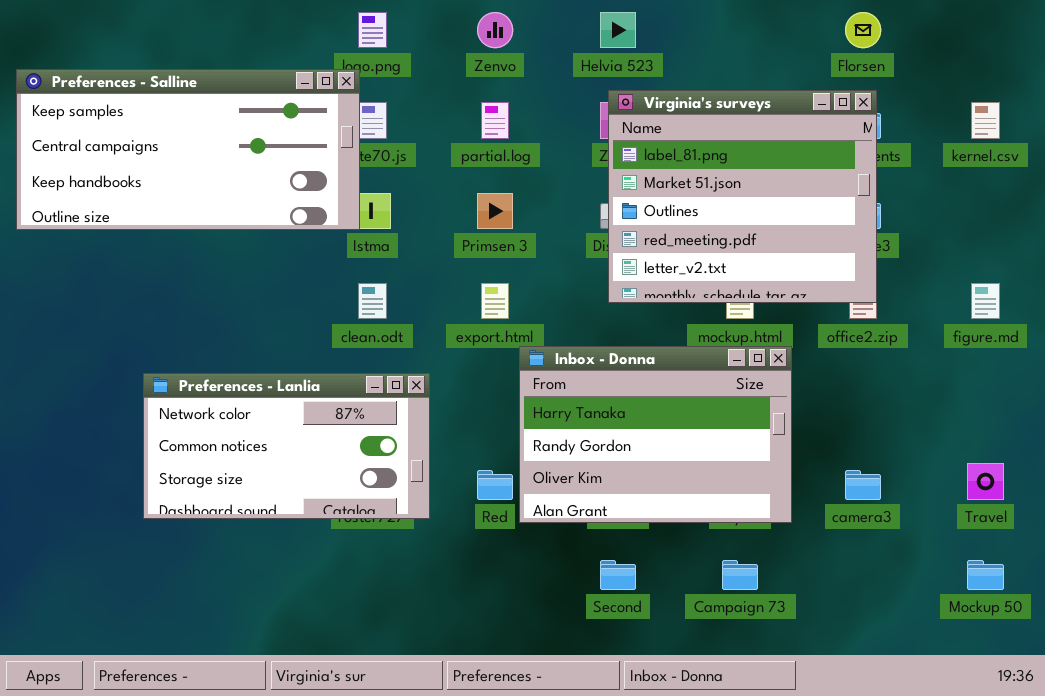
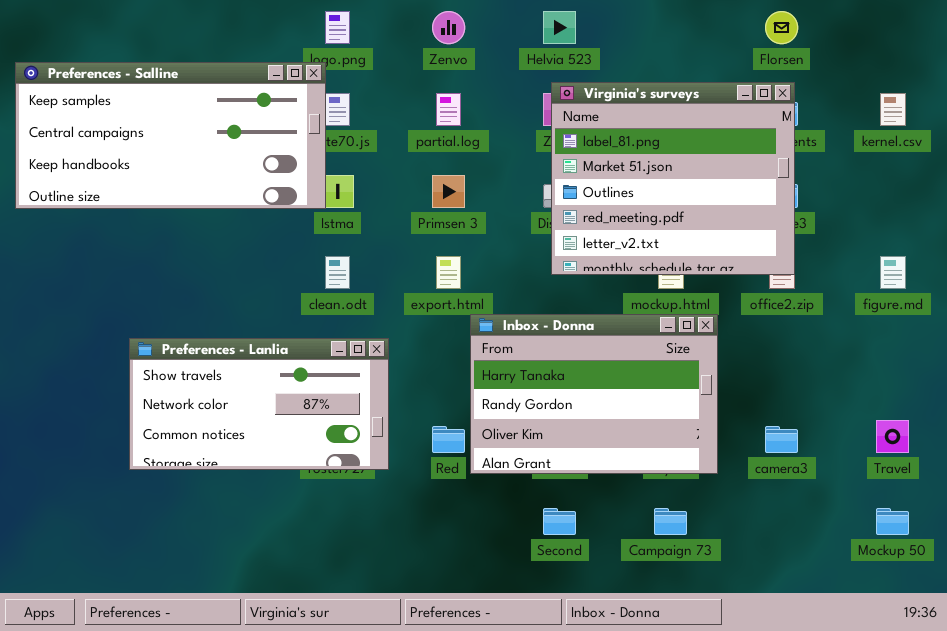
Preferences - Lanlia: [143,373,430,519] -> [129,338,389,470], scrolled up 1 row

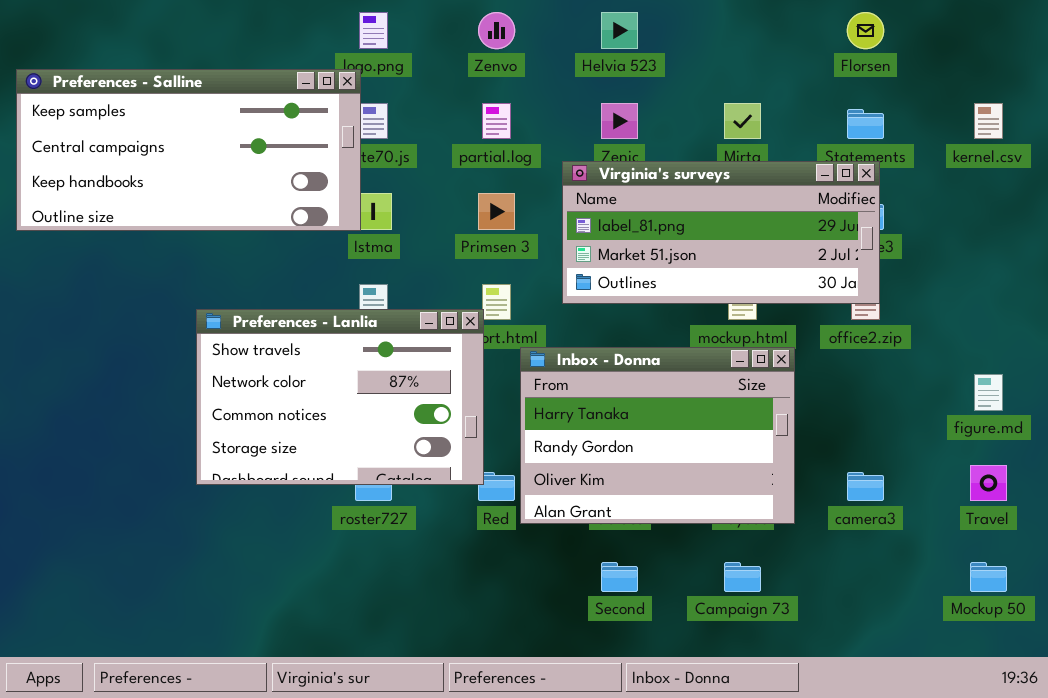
Virginia's surveys: [551,82,795,275] -> [562,161,880,304], resized
figure.md: [880,256,906,289] -> [974,374,1003,411], moved
Preferences - Lanlia: [129,338,389,470] -> [196,309,484,485], moved, resized

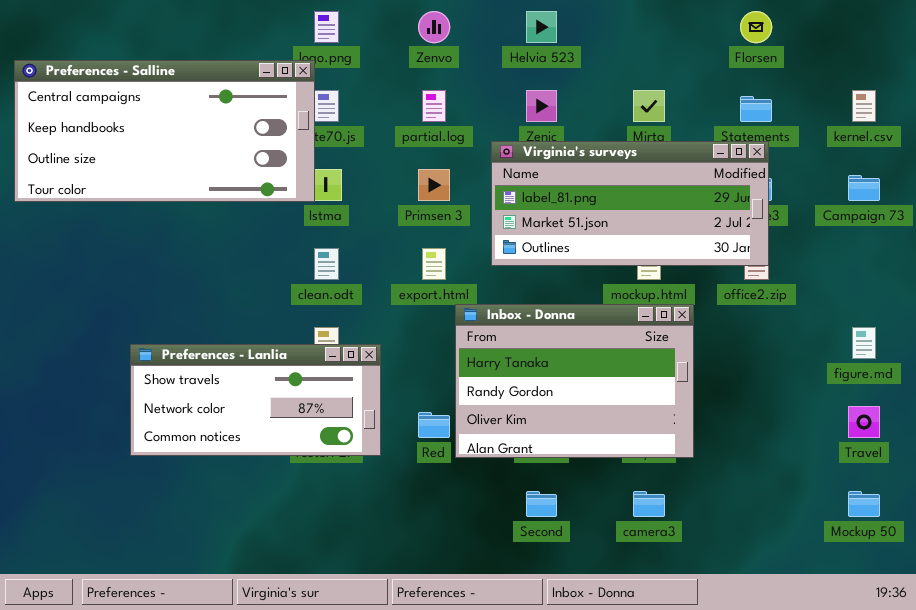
Preferences - Salline: [16,69,361,231] -> [14,60,315,202], scrolled down 1 row
Preferences - Lanlia: [196,309,484,485] -> [130,344,381,456], moved, resized
camera3: [847,472,884,501] -> [633,491,665,517], moved
Campaign 73: [724,562,761,592] -> [848,175,880,201], moved

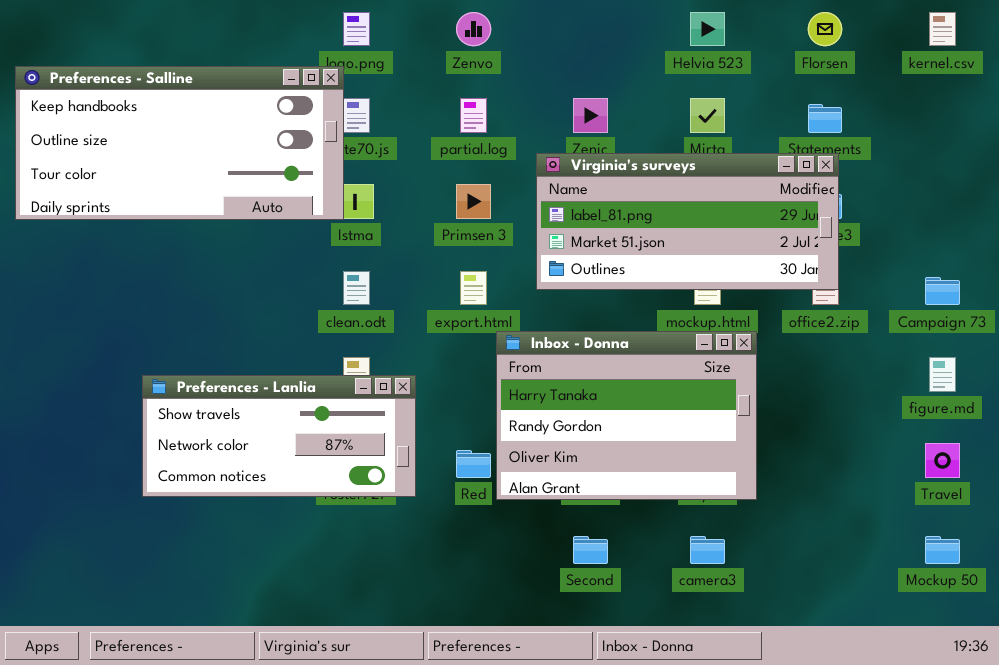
Helvia 523: [526,11,557,43] -> [690,12,725,46], moved
Preferences - Salline: [14,60,315,202] -> [15,66,344,220], scrolled down 1 row
kernel.csv: [852,90,876,122] -> [929,12,956,46], moved
Campaign 73: [848,175,880,201] -> [925,277,960,305], moved

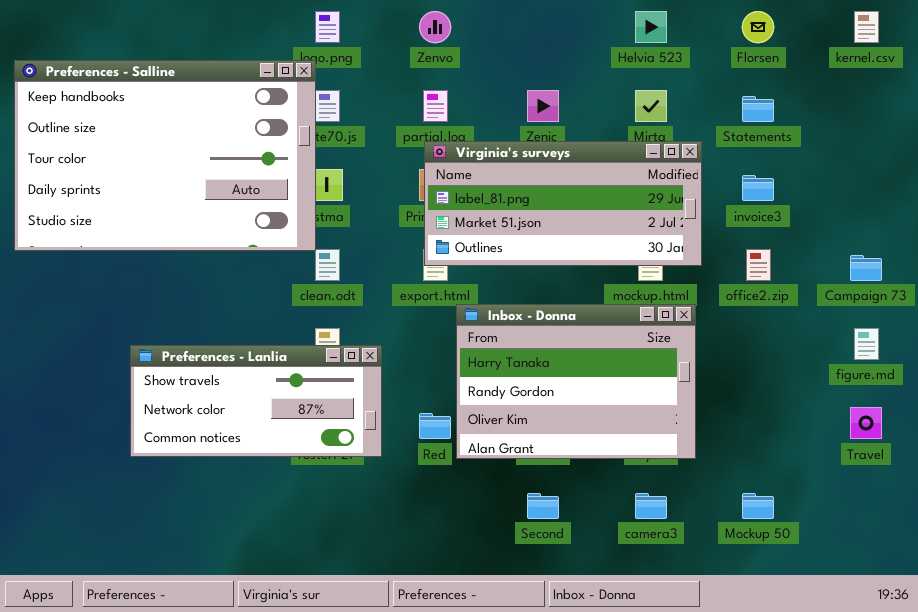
Preferences - Salline: [15,66,344,220] -> [14,60,316,251], resized
Virginia's surveys: [536,153,839,290] -> [424,141,702,266], moved
Mockup 50: [925,536,960,564] -> [742,493,774,519], moved

